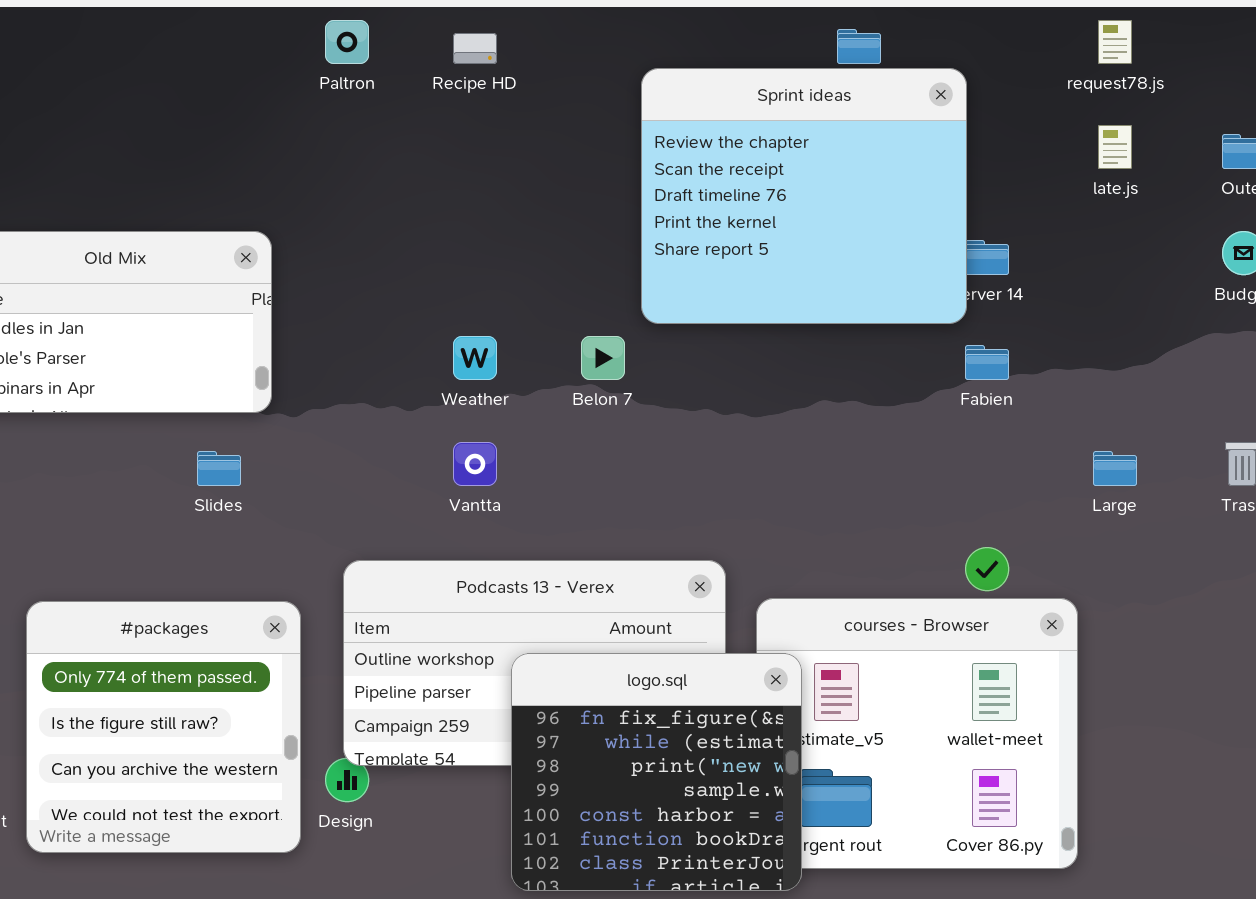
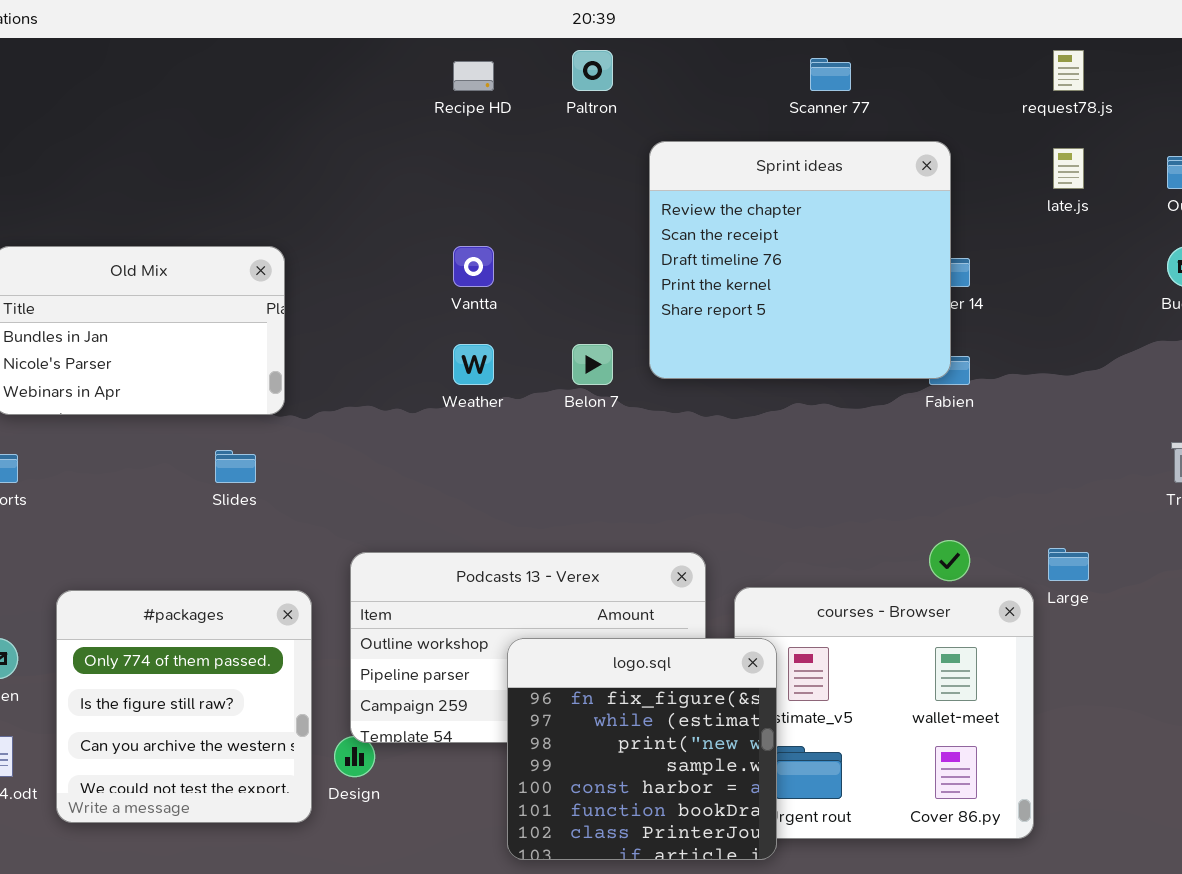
Paltron: [325,20,369,64] -> [572,50,613,91], moved
Sprint ideas: [641,68,967,324] -> [649,141,951,379], moved
Vantta: [453,442,497,486] -> [453,246,494,287], moved
Large: [1093,451,1137,486] -> [1048,548,1089,581], moved

